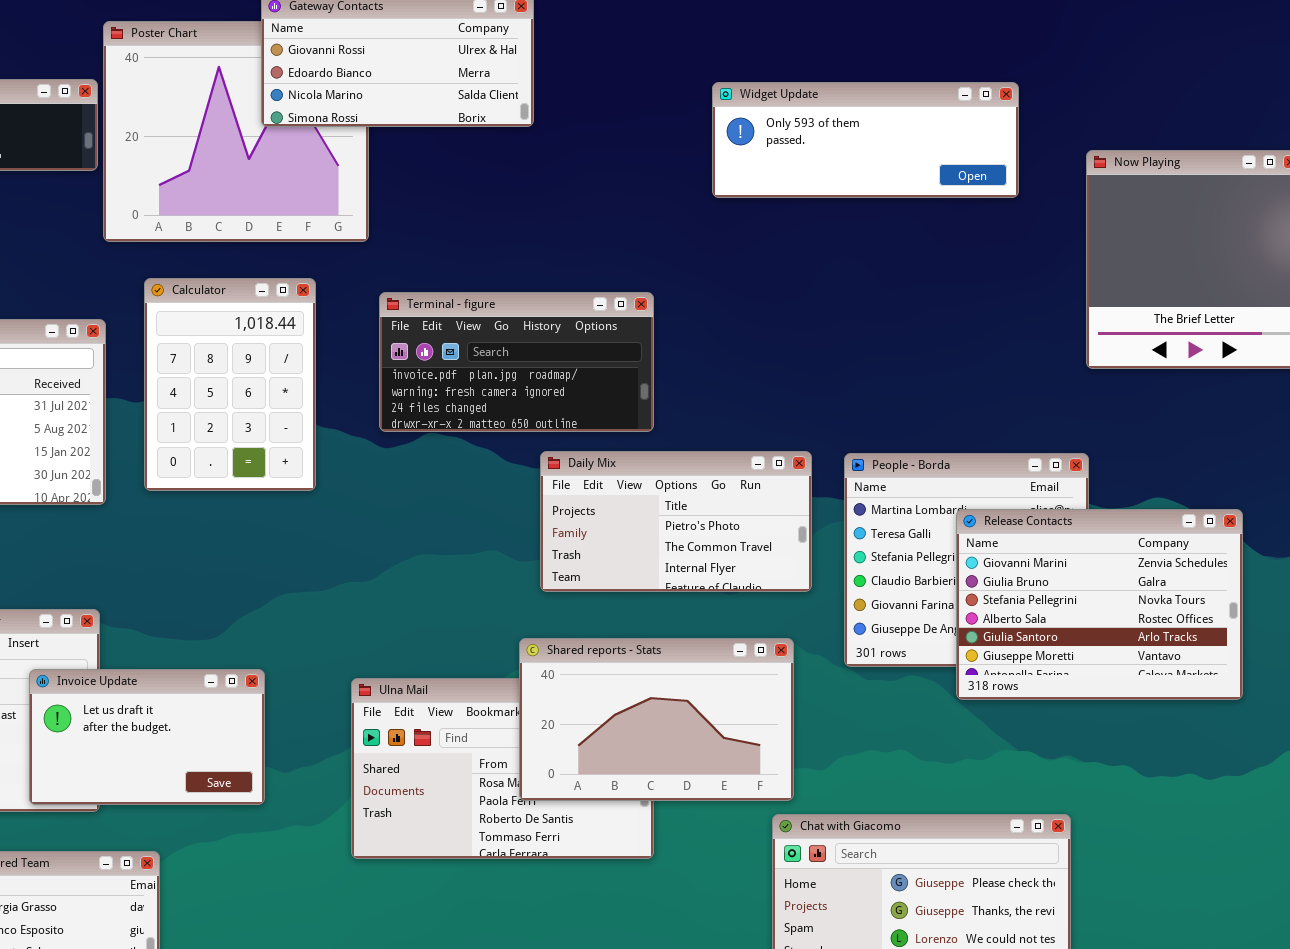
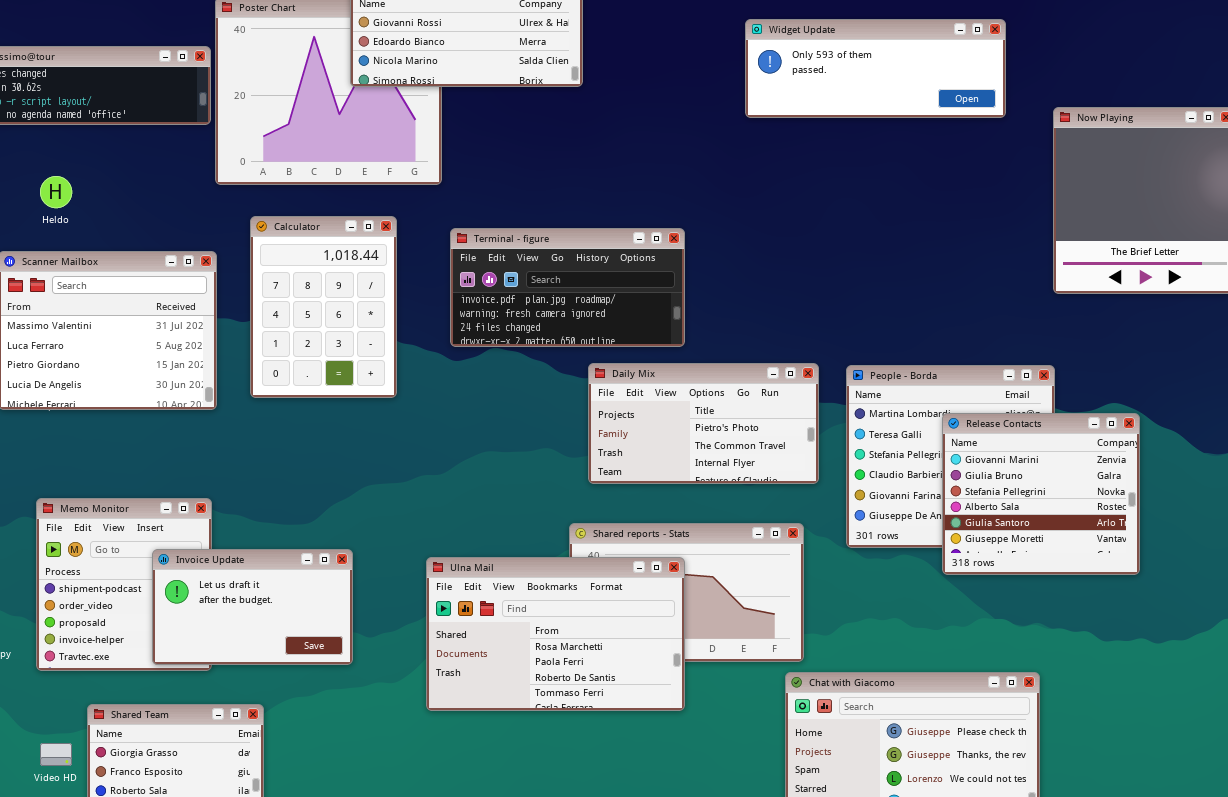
Widget Update: [712,82,1019,198] -> [745,19,1006,118], moved
Release Contacts: [956,509,1243,700] -> [942,413,1140,575], resized
Ulna Mail: [351,678,654,859] -> [426,557,685,711], raised

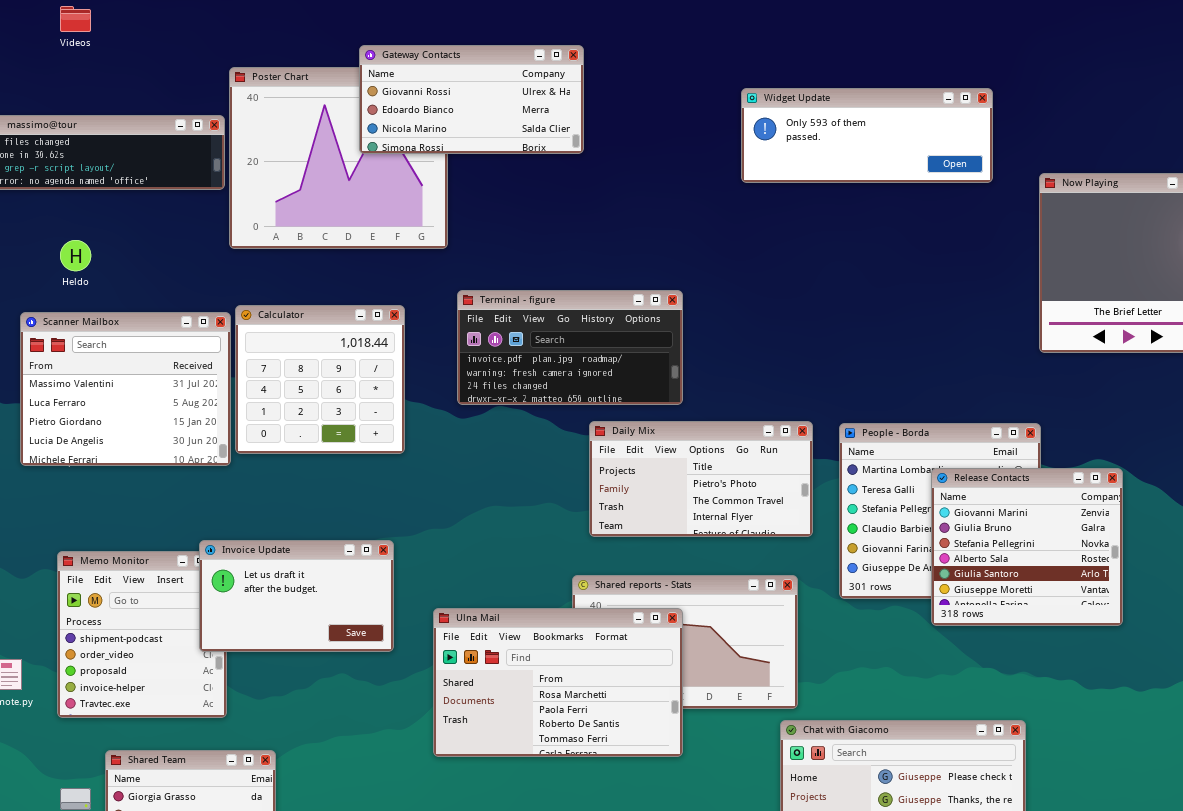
Calculator: [250,216,397,398] -> [235,305,405,454], resized
Invoice Update: [152,549,353,665] -> [199,540,394,652], moved

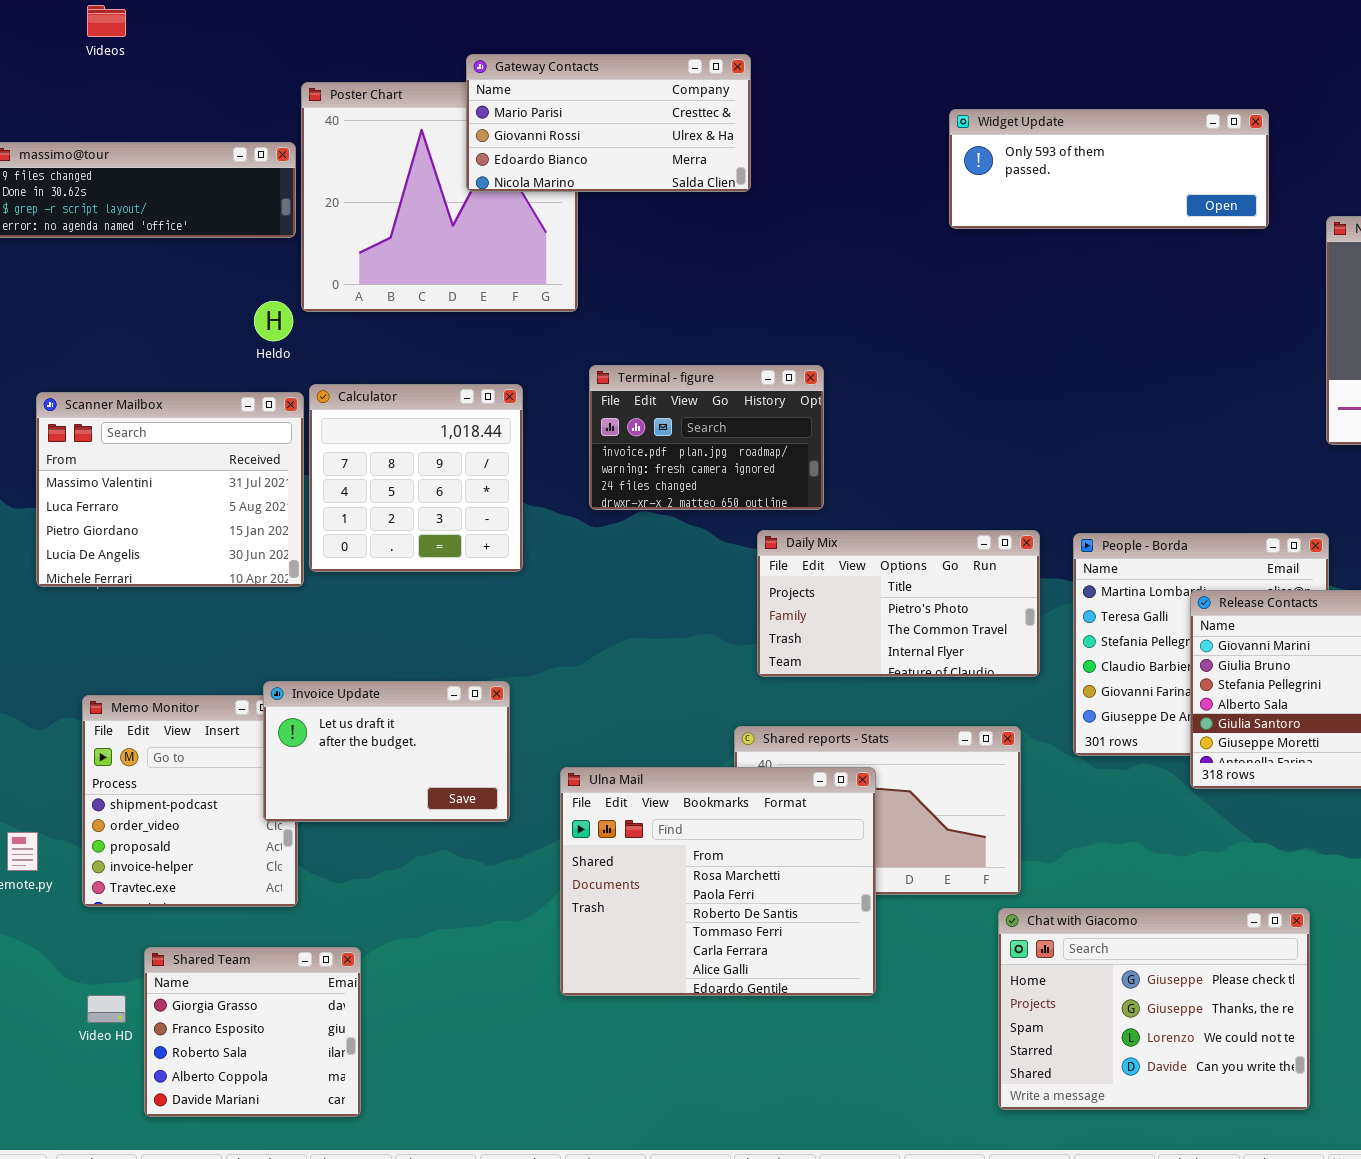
Gateway Contacts: [359,45,584,154] -> [466,54,751,192], scrolled up 1 row
Heldo: [60,240,91,271] -> [254,301,293,341], moved
Terminal - figure: [457,290,683,405] -> [589,365,824,510], resized
Ulna Mail: [433,608,683,757] -> [560,767,876,996], resized

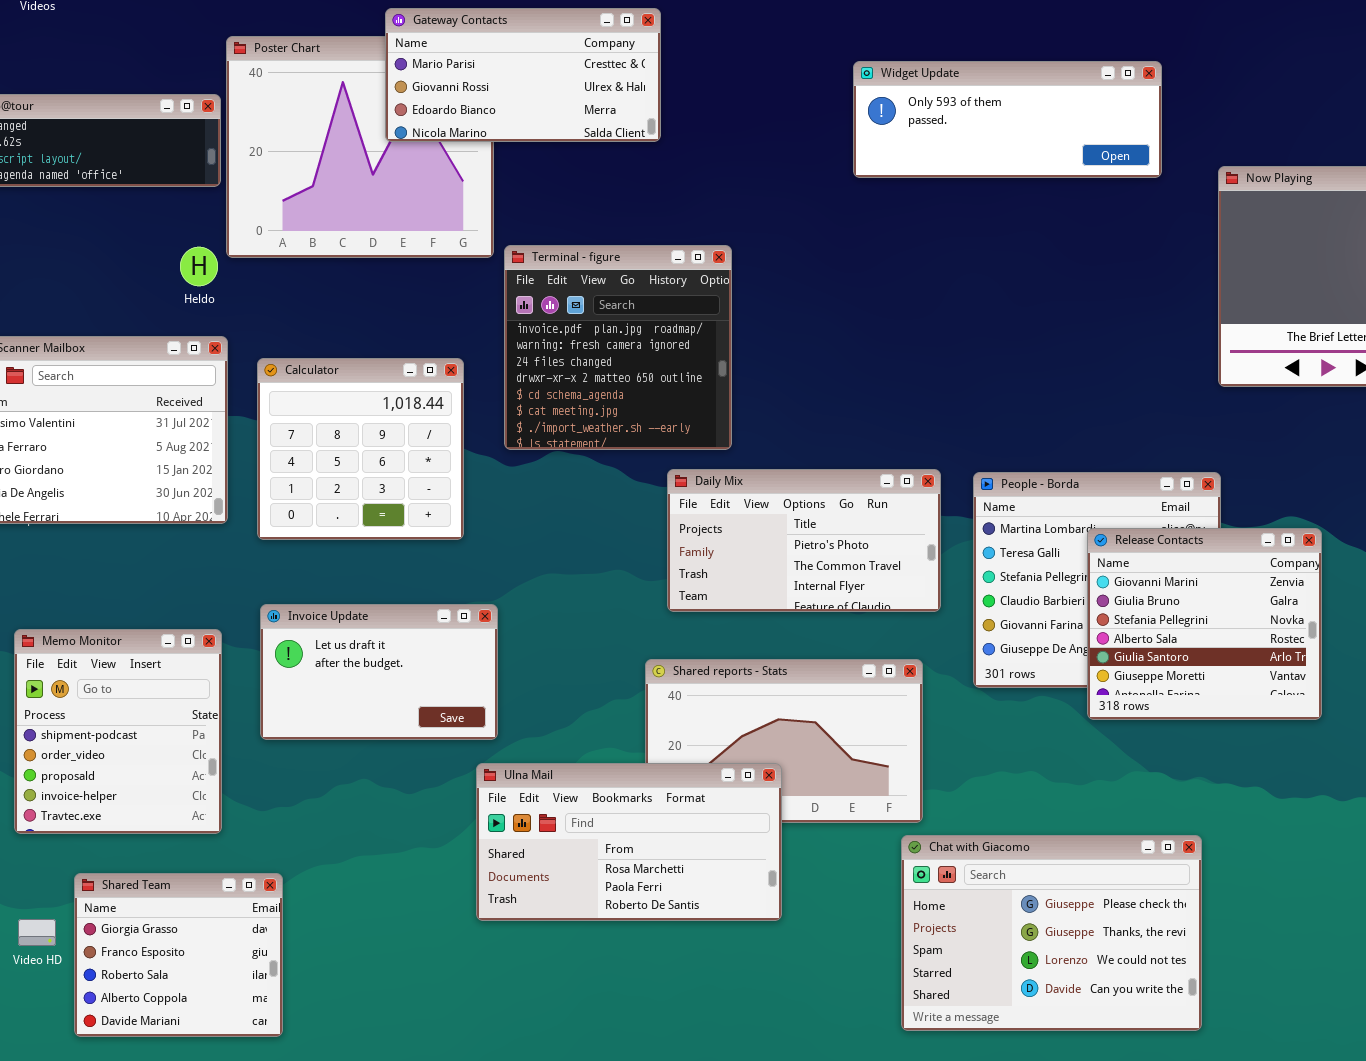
Terminal - figure: [589,365,824,510] -> [504,245,732,450], resized
Calculator: [309,384,523,572] -> [257,358,464,540], moved
Invoice Update: [263,681,510,822] -> [260,604,498,740], moved
Ulna Mail: [560,767,876,996] -> [476,763,782,921], resized

